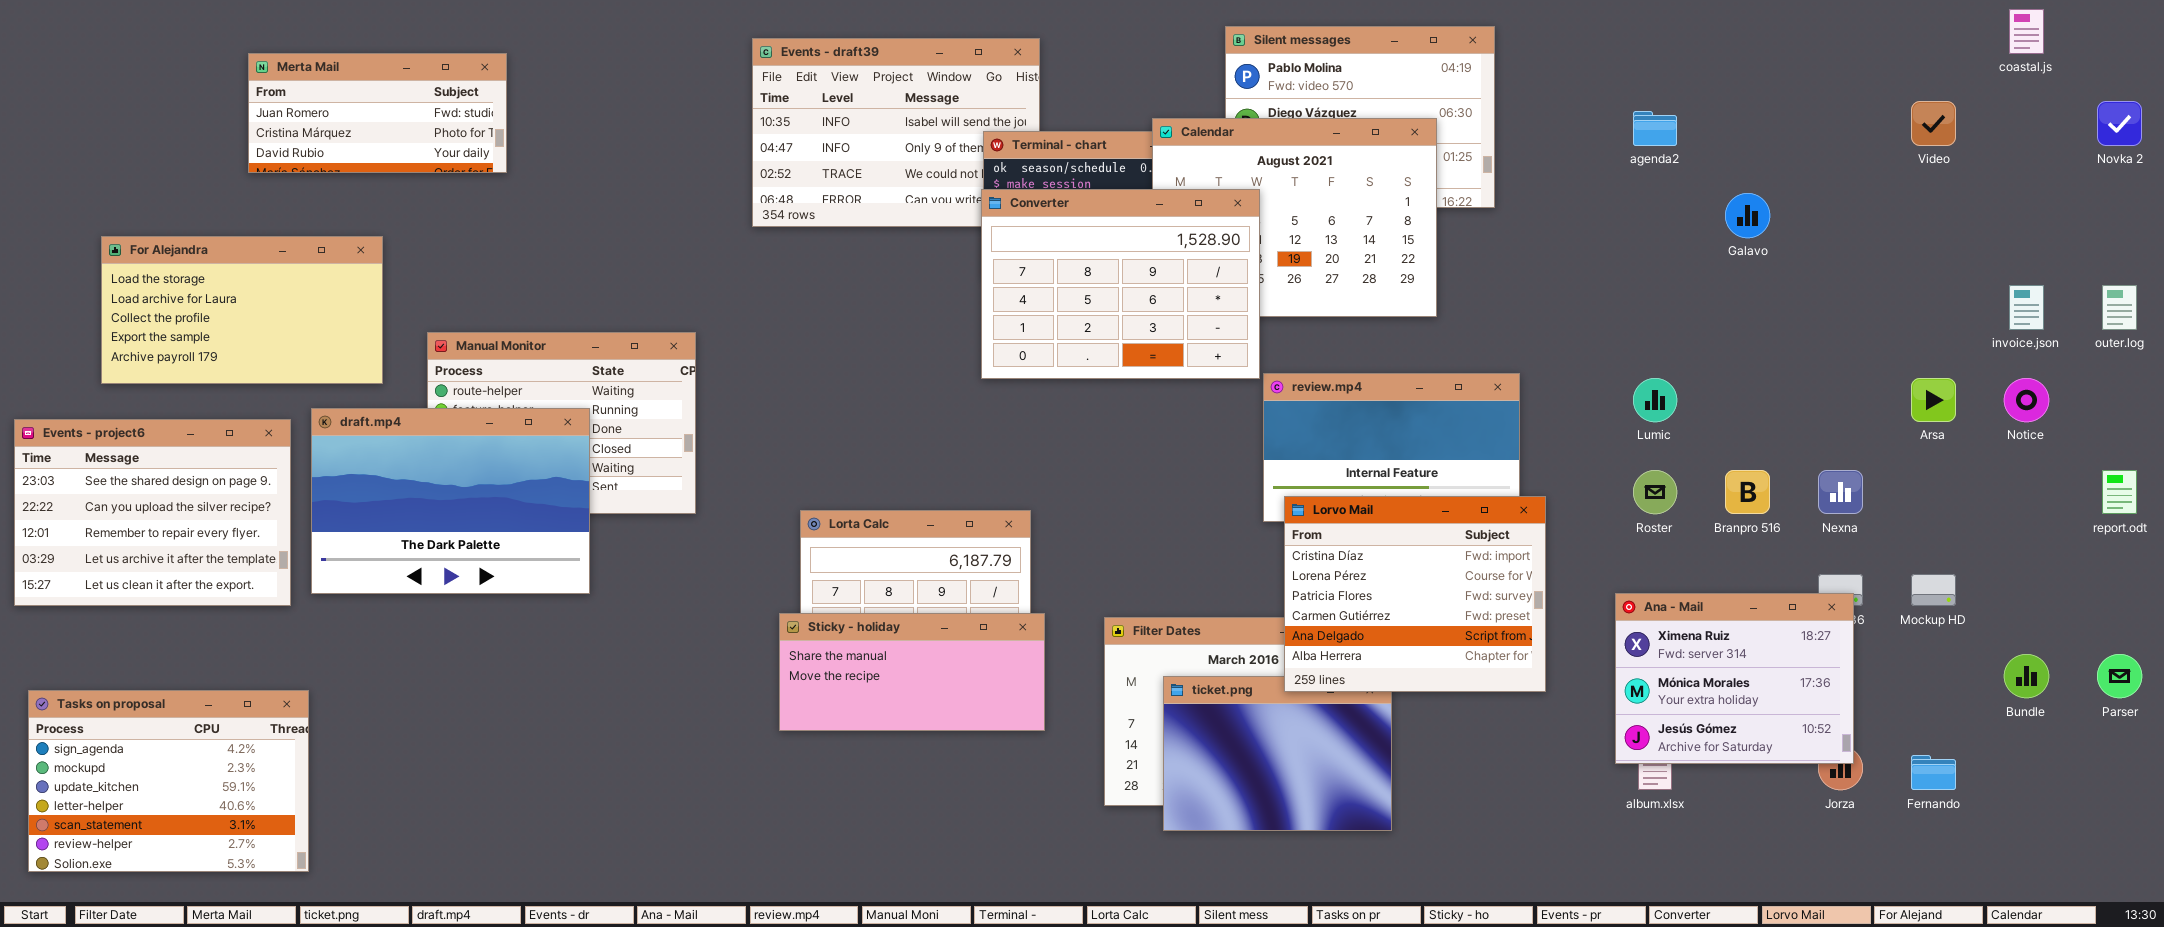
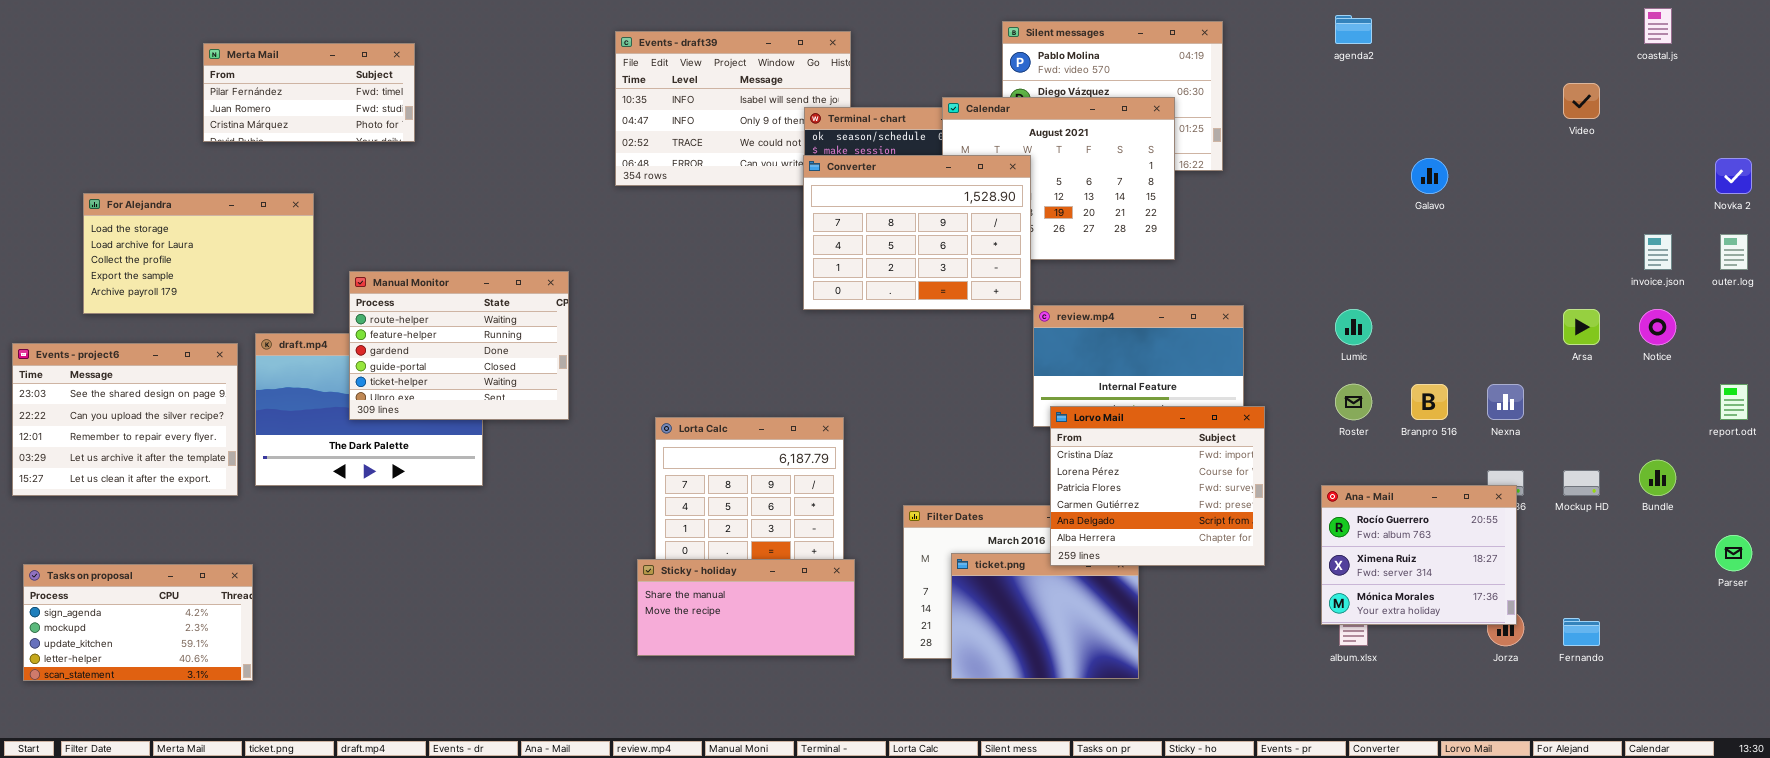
Merta Mail: [248,53,507,173] -> [203,43,415,142], scrolled up 1 row
Novka 2: [2097,101,2142,146] -> [1715,158,1752,194], moved
agenda2: [1633,111,1677,146] -> [1335,15,1372,44], moved
Manual Monitor: [427,332,696,514] -> [349,271,569,420], raised
Ana - Mail: [1615,593,1854,764] -> [1321,485,1517,625], scrolled up 1 row
Sticky - holiday: [779,613,1045,731] -> [637,559,855,656], moved
Bundle: [2004,654,2049,698] -> [1639,460,1676,496], moved
Tasks on proposal: [28,690,309,872] -> [23,564,253,681], resized

